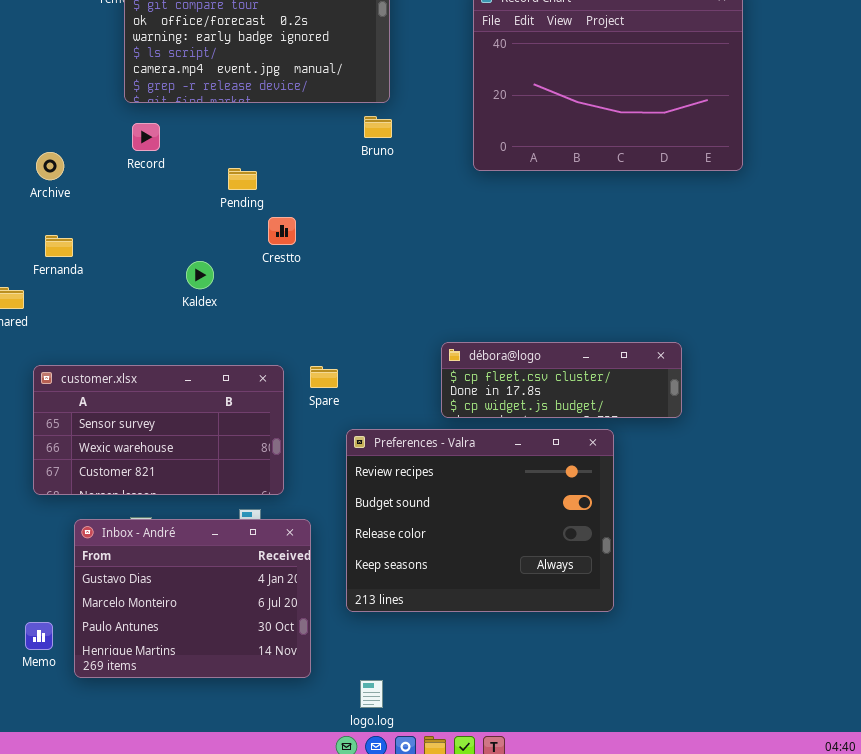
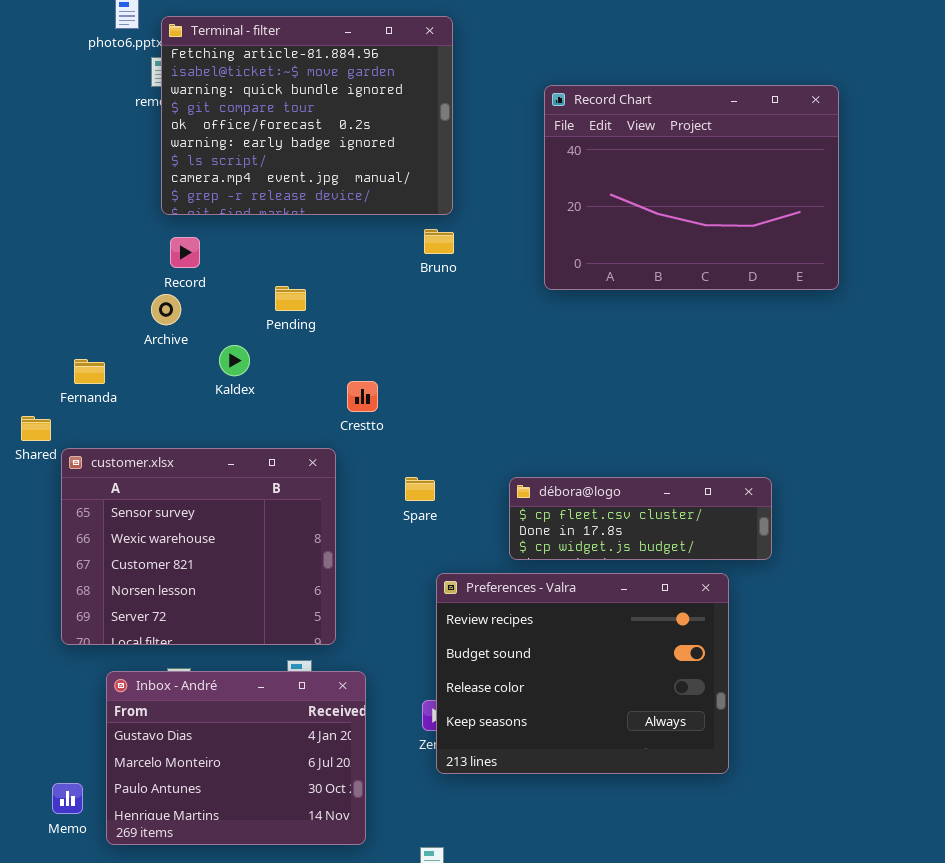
Archive: [36,152,64,180] -> [151,294,181,325], moved
Crestto: [268,217,296,245] -> [347,381,378,412], moved
Kaldex: [186,261,214,289] -> [219,345,250,376], moved
customer.xlsx: [33,365,284,495] -> [61,448,336,645], resized
Spare: [310,366,338,388] -> [405,477,435,501], moved
Preferences - Valra: [346,429,614,612] -> [436,573,729,774], moved

